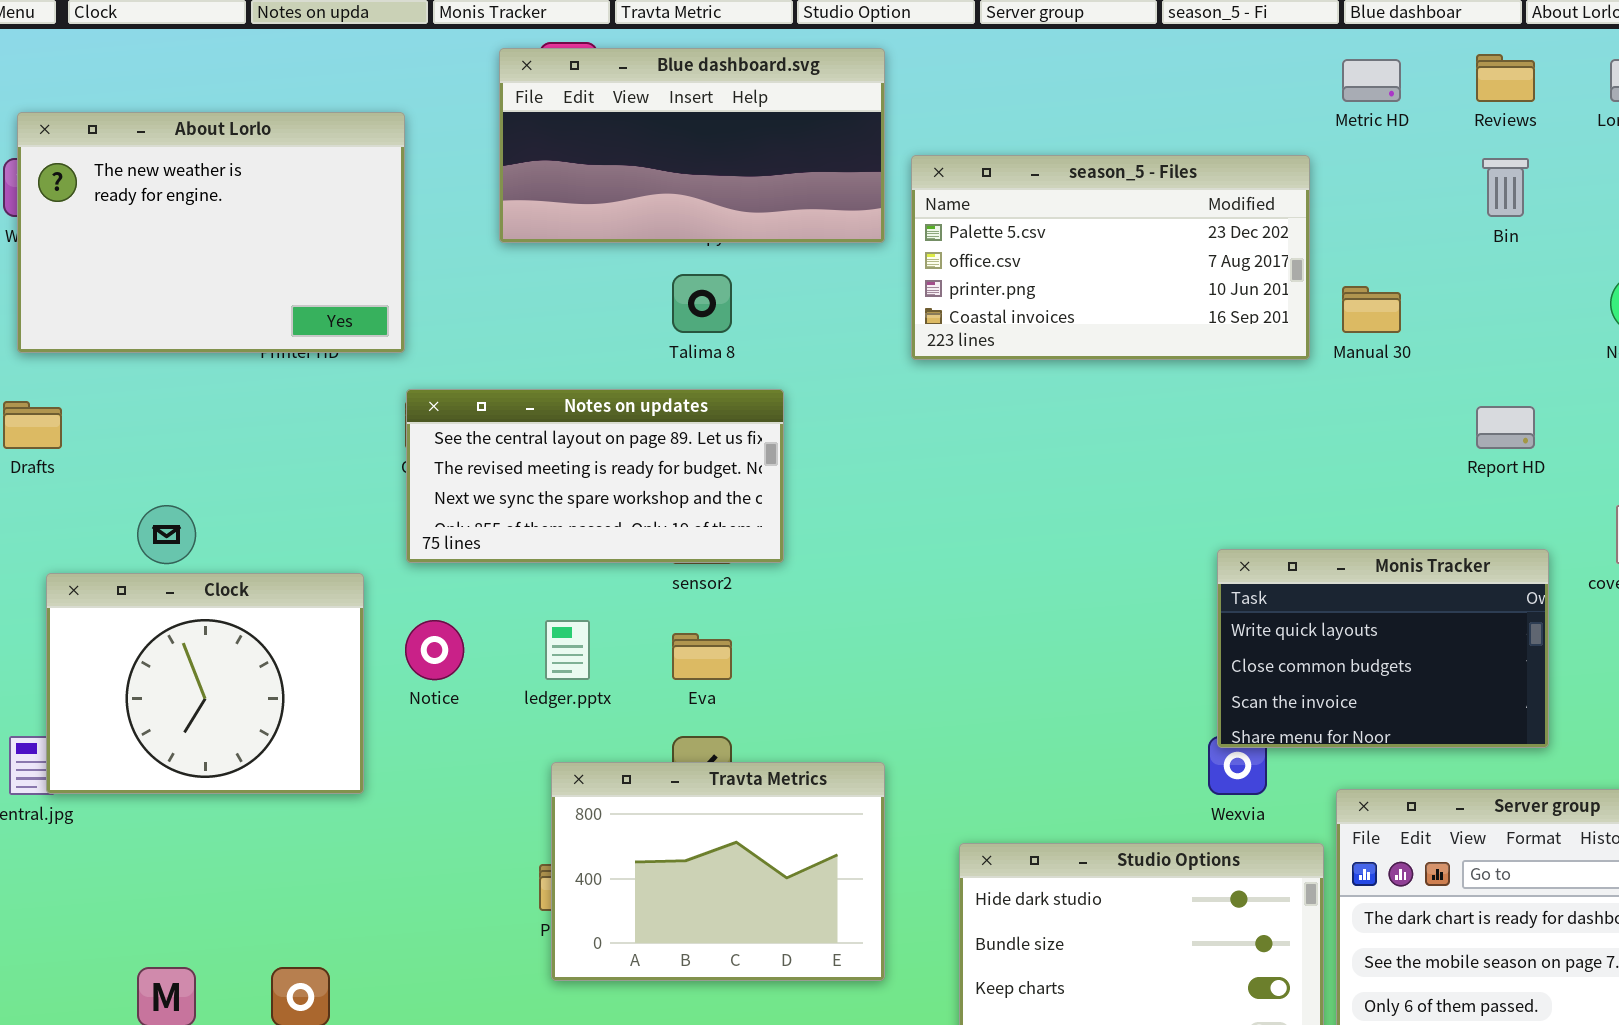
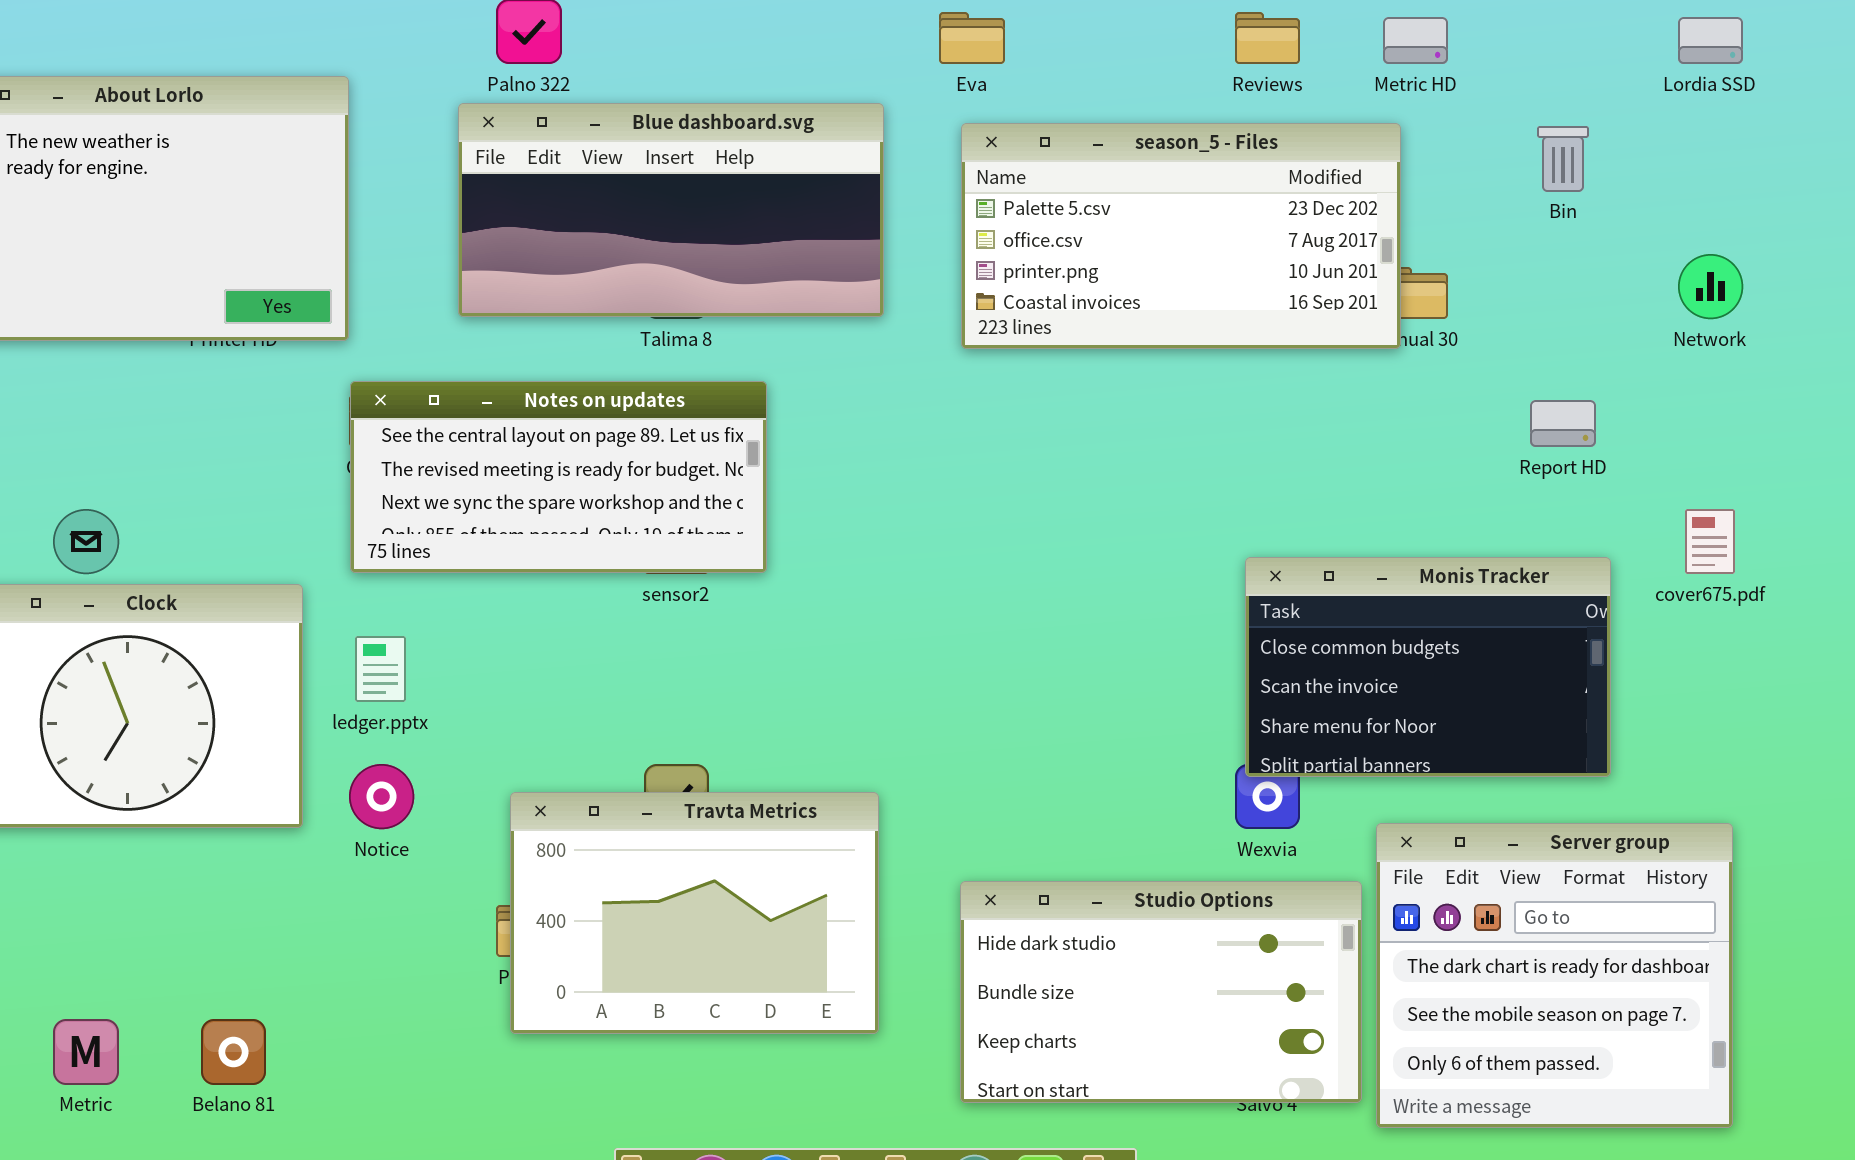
Blue dashboard.svg: [499,48,885,243] -> [458,103,884,317], moved
Reviews: [1476,54,1535,102] -> [1235,12,1300,64], moved
season_5 - Files: [911,155,1310,360] -> [961,123,1401,349], moved
Monis Tracker: [1217,549,1549,748] -> [1245,557,1611,777], scrolled down 1 row
Notice: [405,620,464,680] -> [349,764,414,829], moved
ledger.pptx: [545,620,590,680] -> [355,636,406,702], moved
Eva: [672,633,732,680] -> [939,12,1005,64], moved

